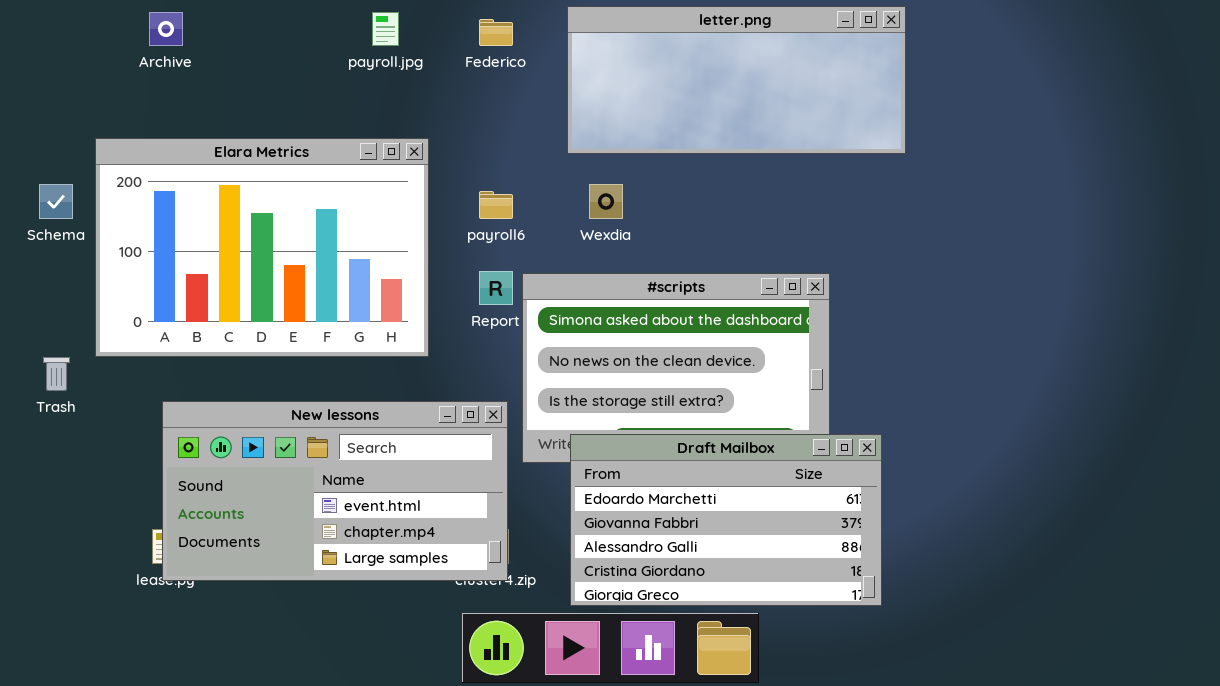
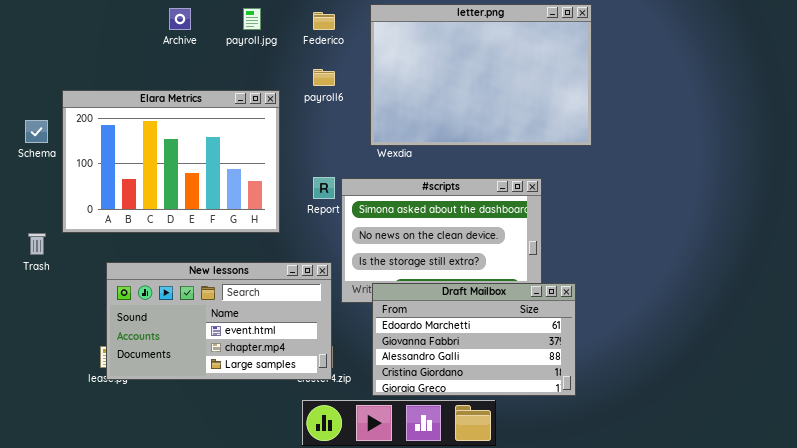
letter.png: [567,6,906,154] -> [370,4,592,146], resized
Archive: [149,12,183,46] -> [169,8,191,30], moved
payroll6: [479,191,513,219] -> [313,69,335,86], moved

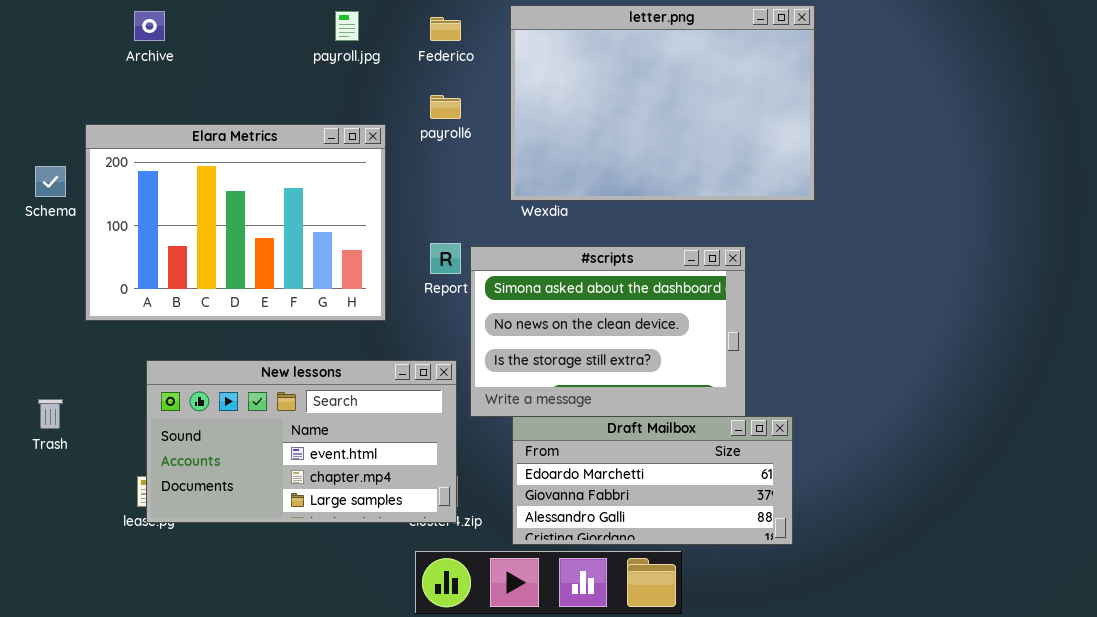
Archive: [169,8,191,30] -> [134,11,165,41], moved
Trash: [28,233,46,255] -> [38,399,63,429], moved
Draft Mailbox: [372,283,576,396] -> [512,416,793,545], resized

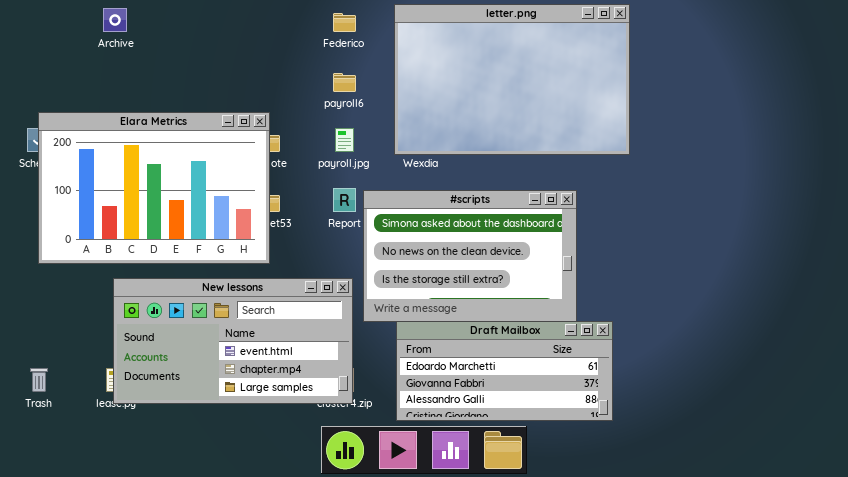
payroll.jpg: [335,11,359,41] -> [335,128,354,152], moved
Elara Metrics: [85,124,386,321] -> [38,112,270,264], moved
Trash: [38,399,63,429] -> [30,368,48,392], moved

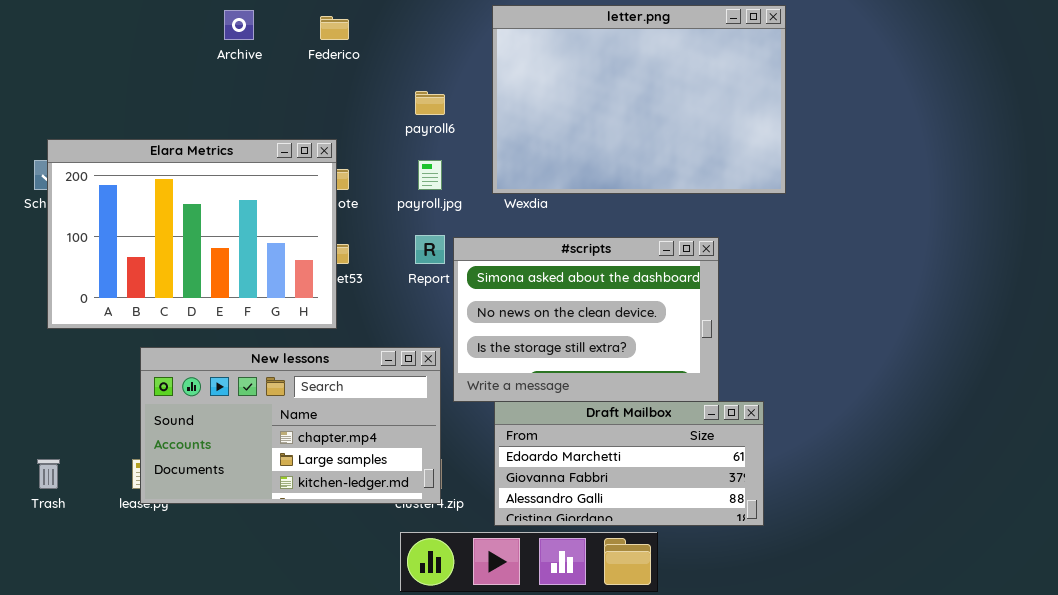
Archive: [103,8,127,32] -> [224,10,254,40], moved
Federico: [333,13,356,32] -> [320,16,349,40], moved
New lessons: [113,278,353,404] -> [140,347,441,504], scrolled down 1 row

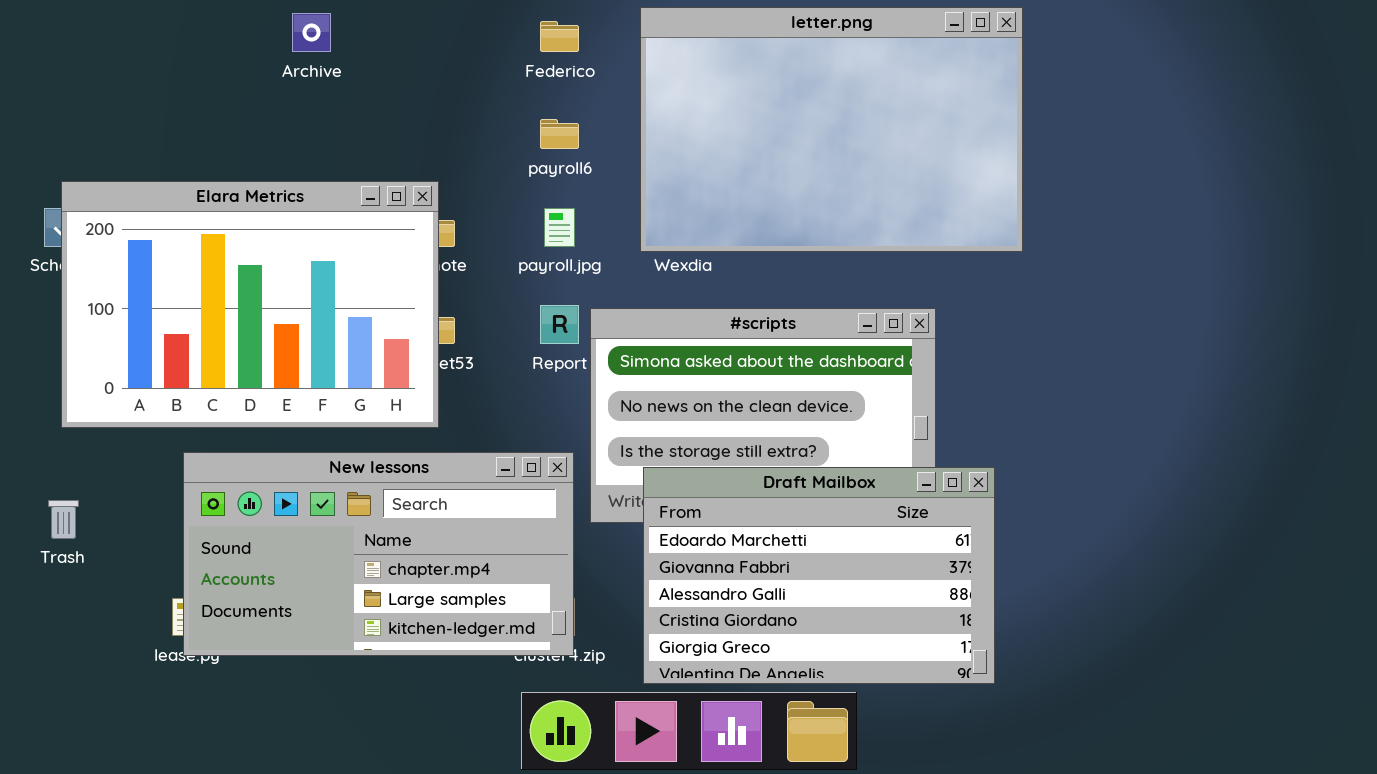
Federico: [320,16,349,40] -> [540,21,579,52], moved
Draft Mailbox: [494,401,764,526] -> [643,467,995,684], resized
Trash: [37,459,60,489] -> [48,500,79,539], moved

